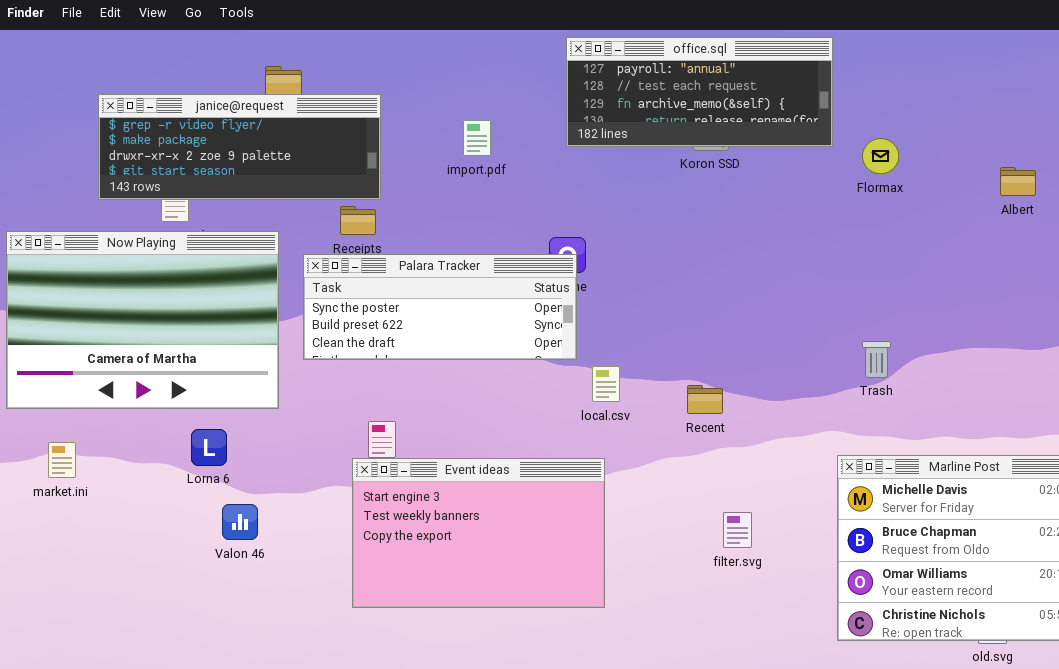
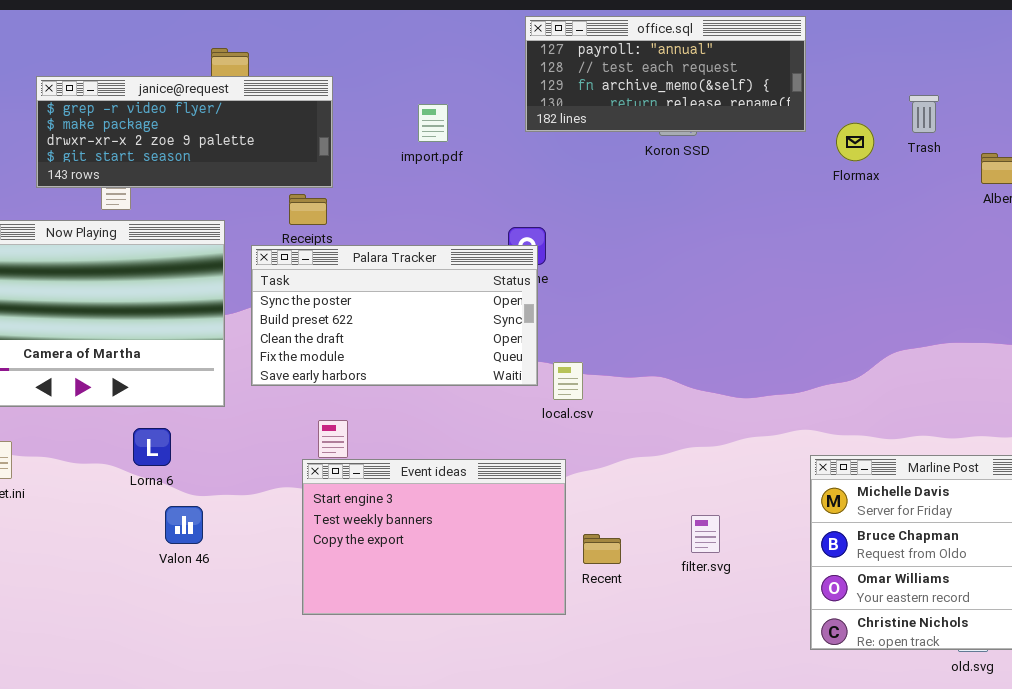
Palara Tracker: [303,254,577,360] -> [251,245,538,386], resized
Trash: [862,341,891,378] -> [909,95,939,133], moved
Recent: [687,385,723,414] -> [583,534,621,564], moved

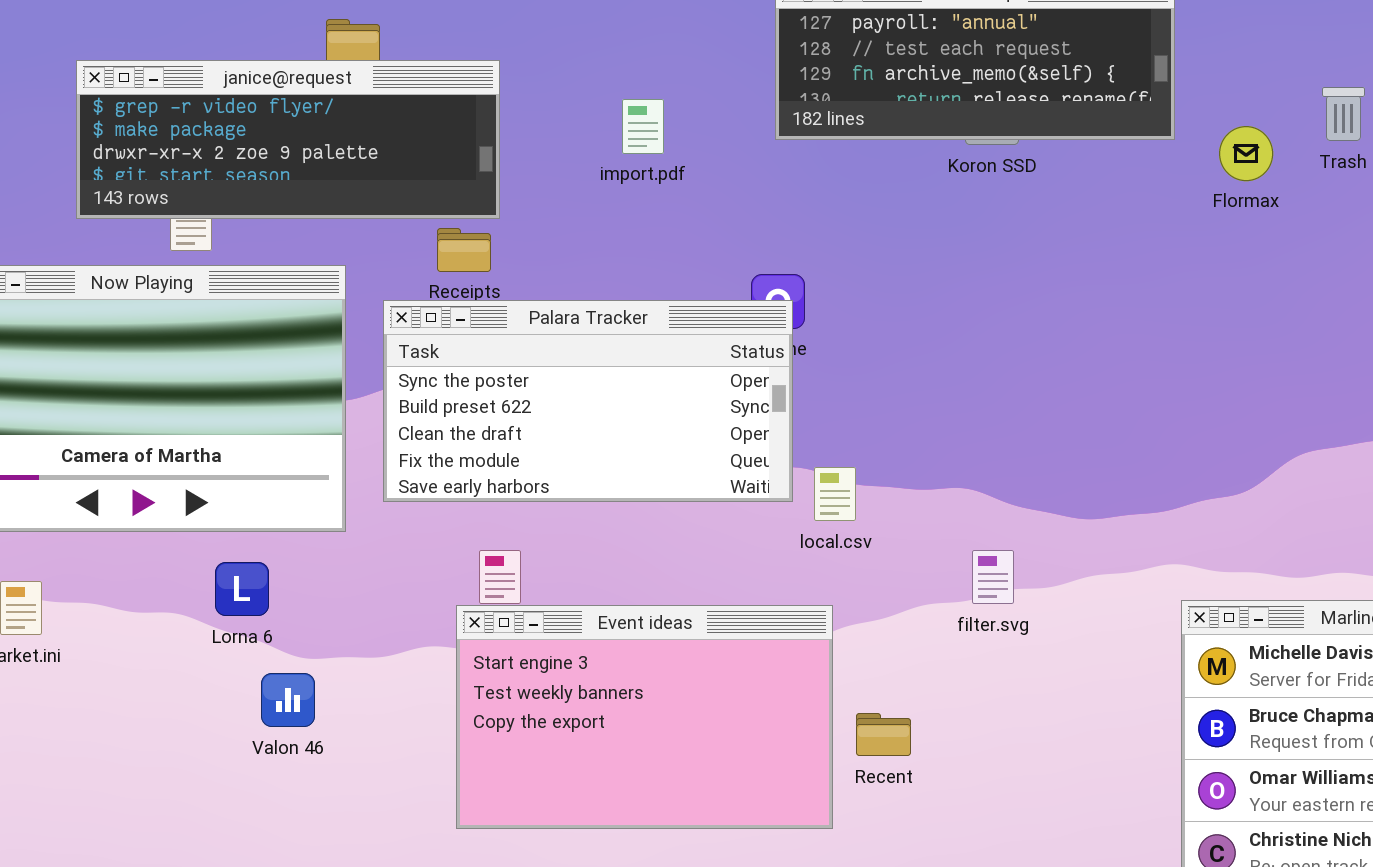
filter.svg: [691,515,720,553] -> [972,550,1014,604], moved

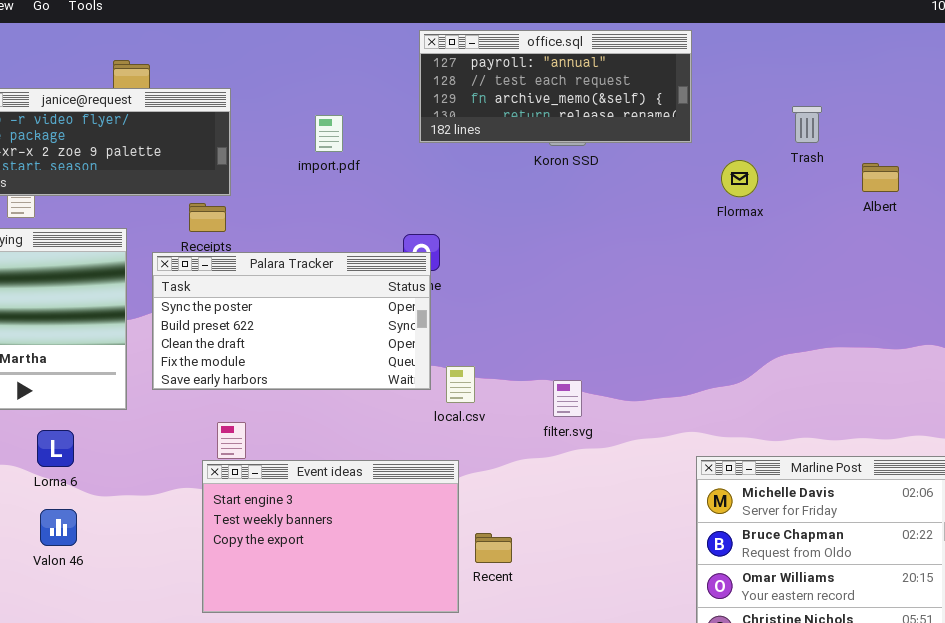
Flormax: [1219,126,1273,181] -> [721,160,758,197], moved
filter.svg: [972,550,1014,604] -> [553,380,582,417], moved
Valon 46: [261,673,315,727] -> [40,509,77,546], moved

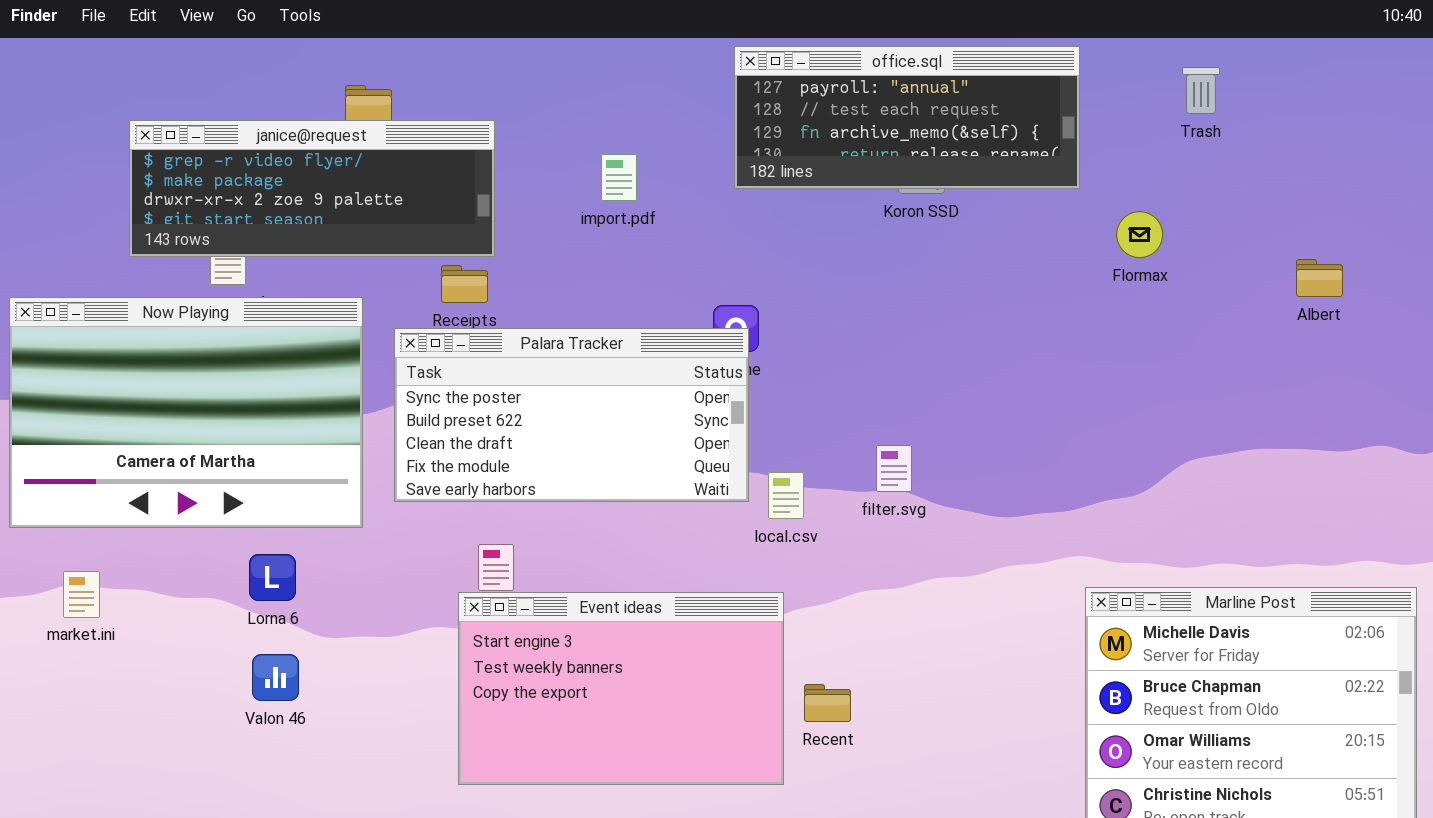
Trash: [792,106,822,143] -> [1182,67,1220,114], moved
Albert: [862,163,899,192] -> [1296,259,1343,297], moved
filter.svg: [553,380,582,417] -> [876,445,912,492], moved

